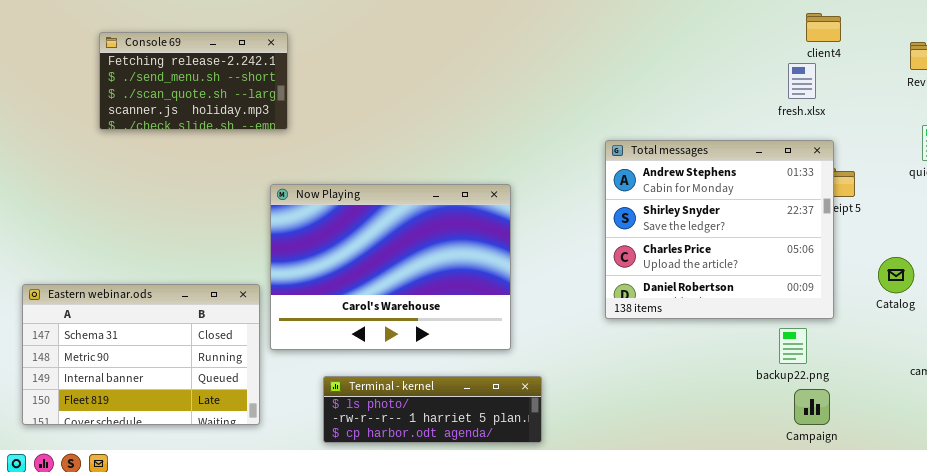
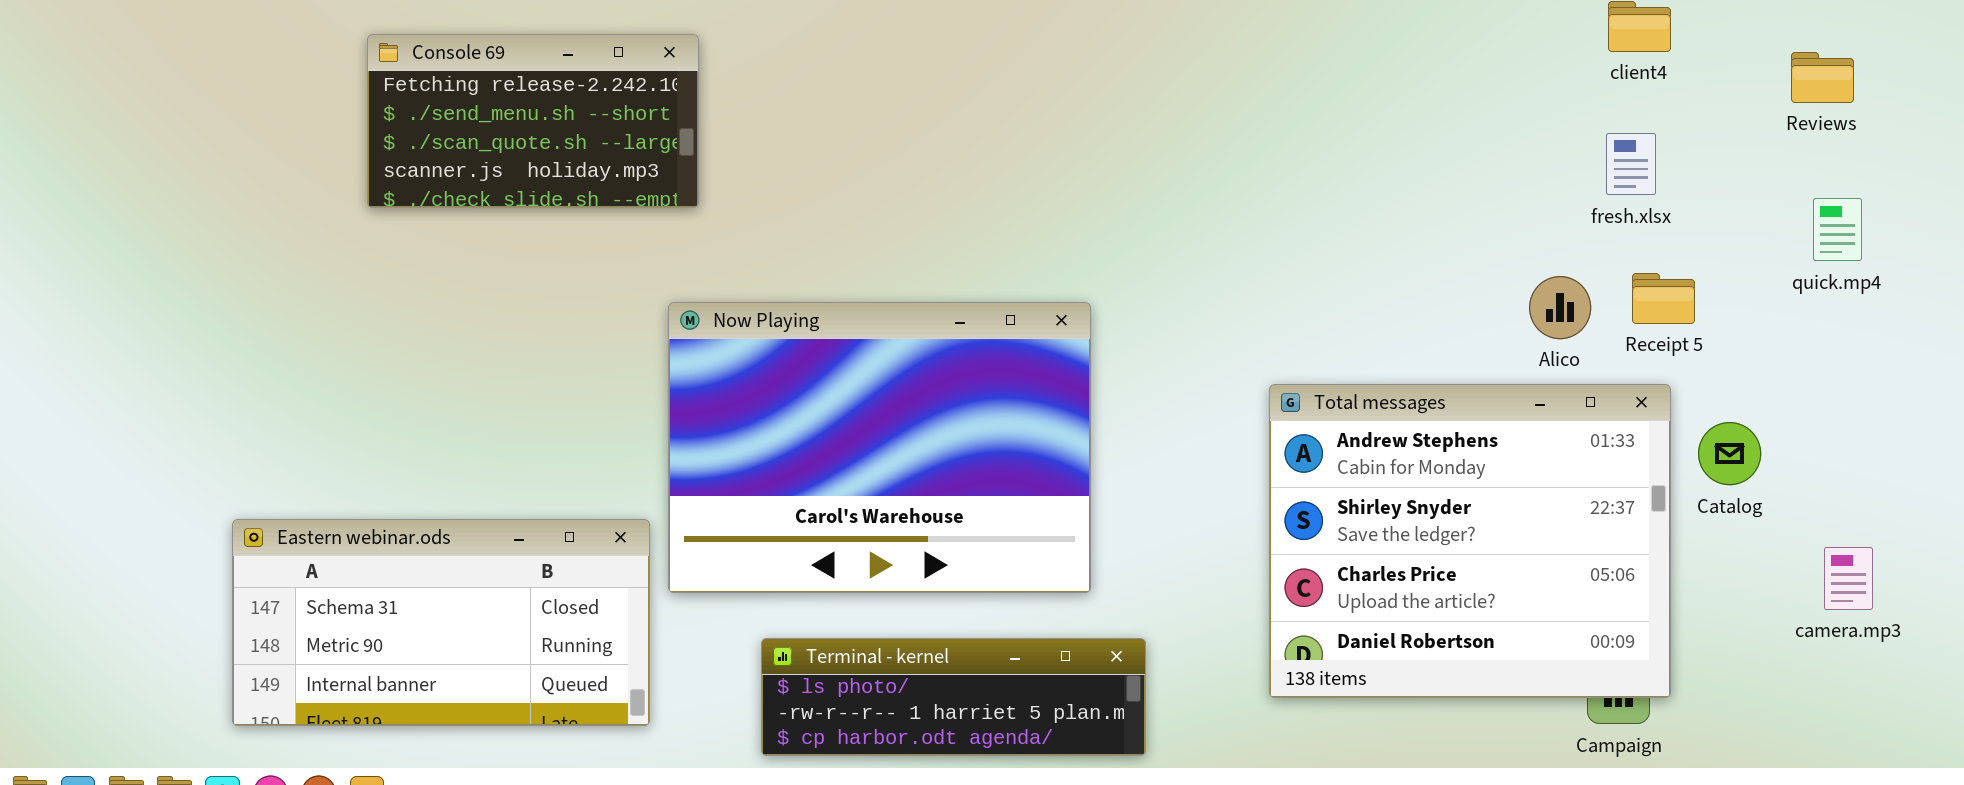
fresh.xlsx: [788,63,816,99] -> [1606,133,1656,195], moved
Total messages: [605,140,834,319] -> [1269,384,1671,698], moved
Catalog: [878,257,914,293] -> [1698,422,1761,485], moved
Eastern webinar.ods: [22,284,260,425] -> [232,519,650,726], resized

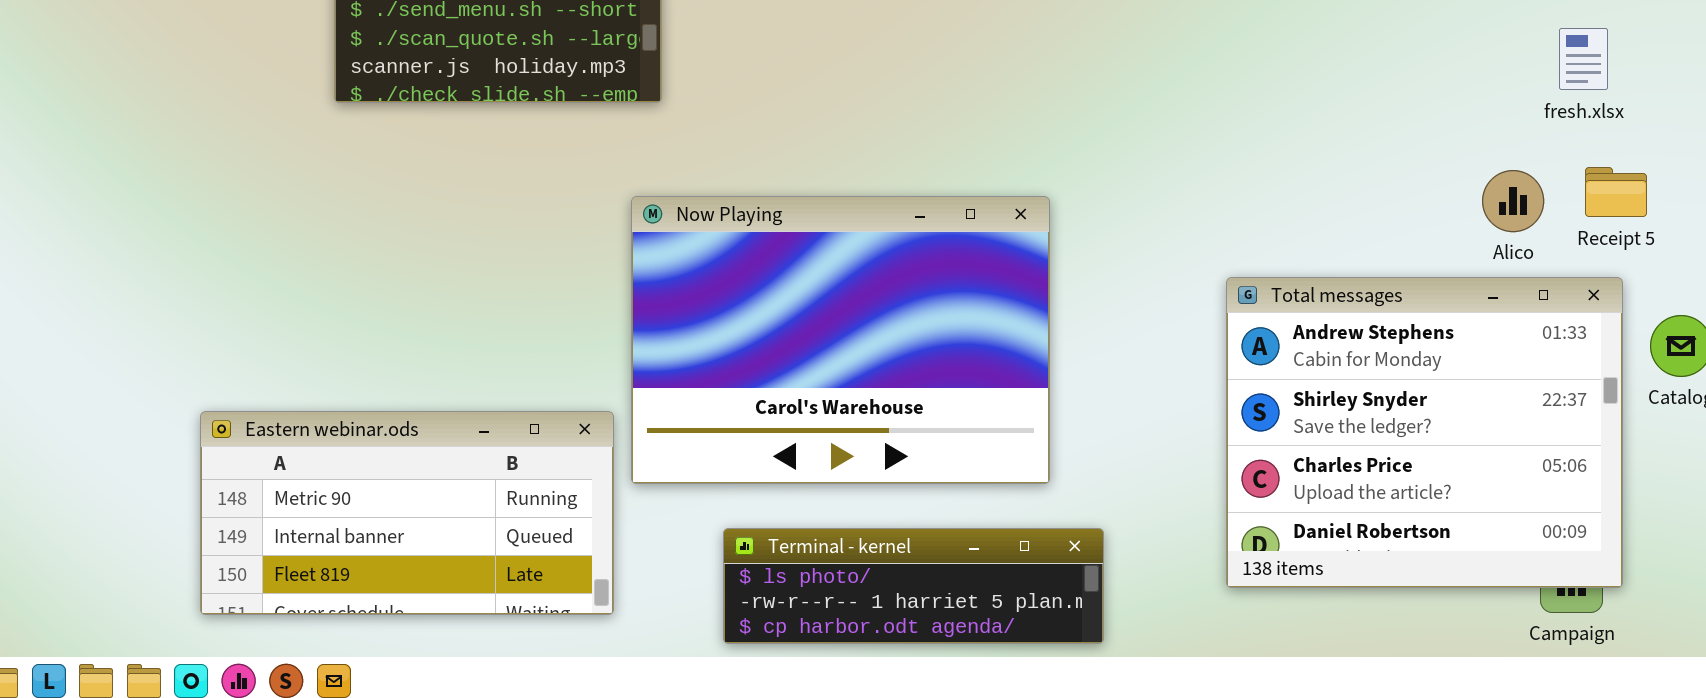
Eastern webinar.ods: [232,519,650,726] -> [200,411,614,615], scrolled down 1 row

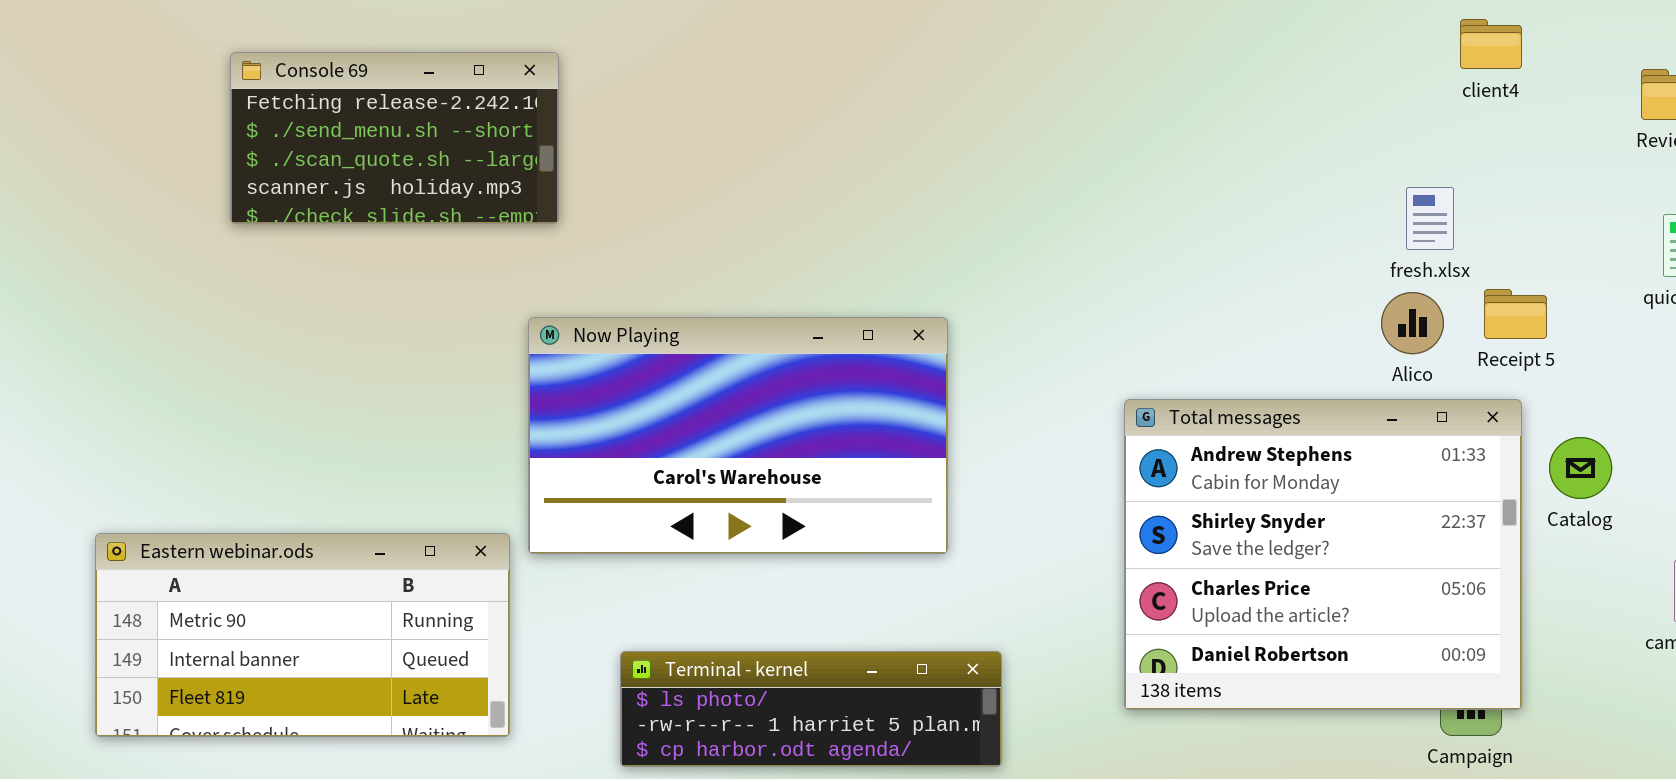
fresh.xlsx: [1559,28,1608,90] -> [1406,187,1454,250], moved
Now Playing: [631,196,1050,484] -> [528,317,948,554], resized

